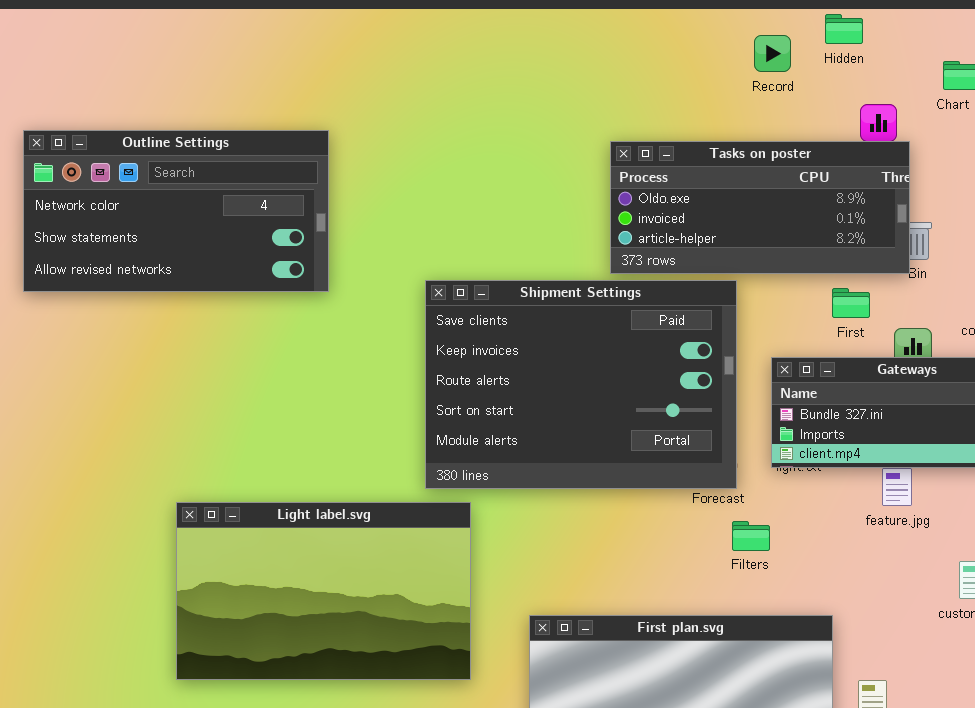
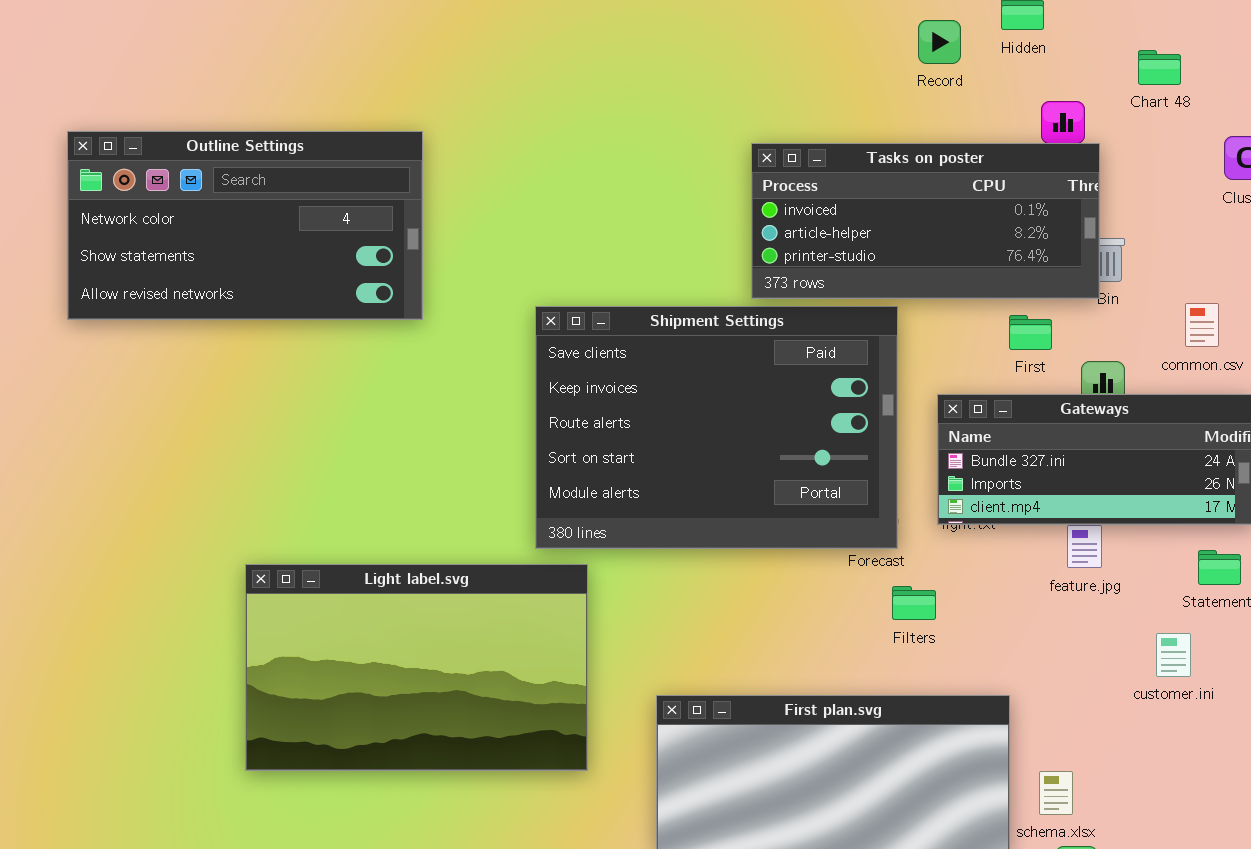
Tasks on poster: [610,141,910,274] -> [751,143,1100,299], scrolled down 1 row

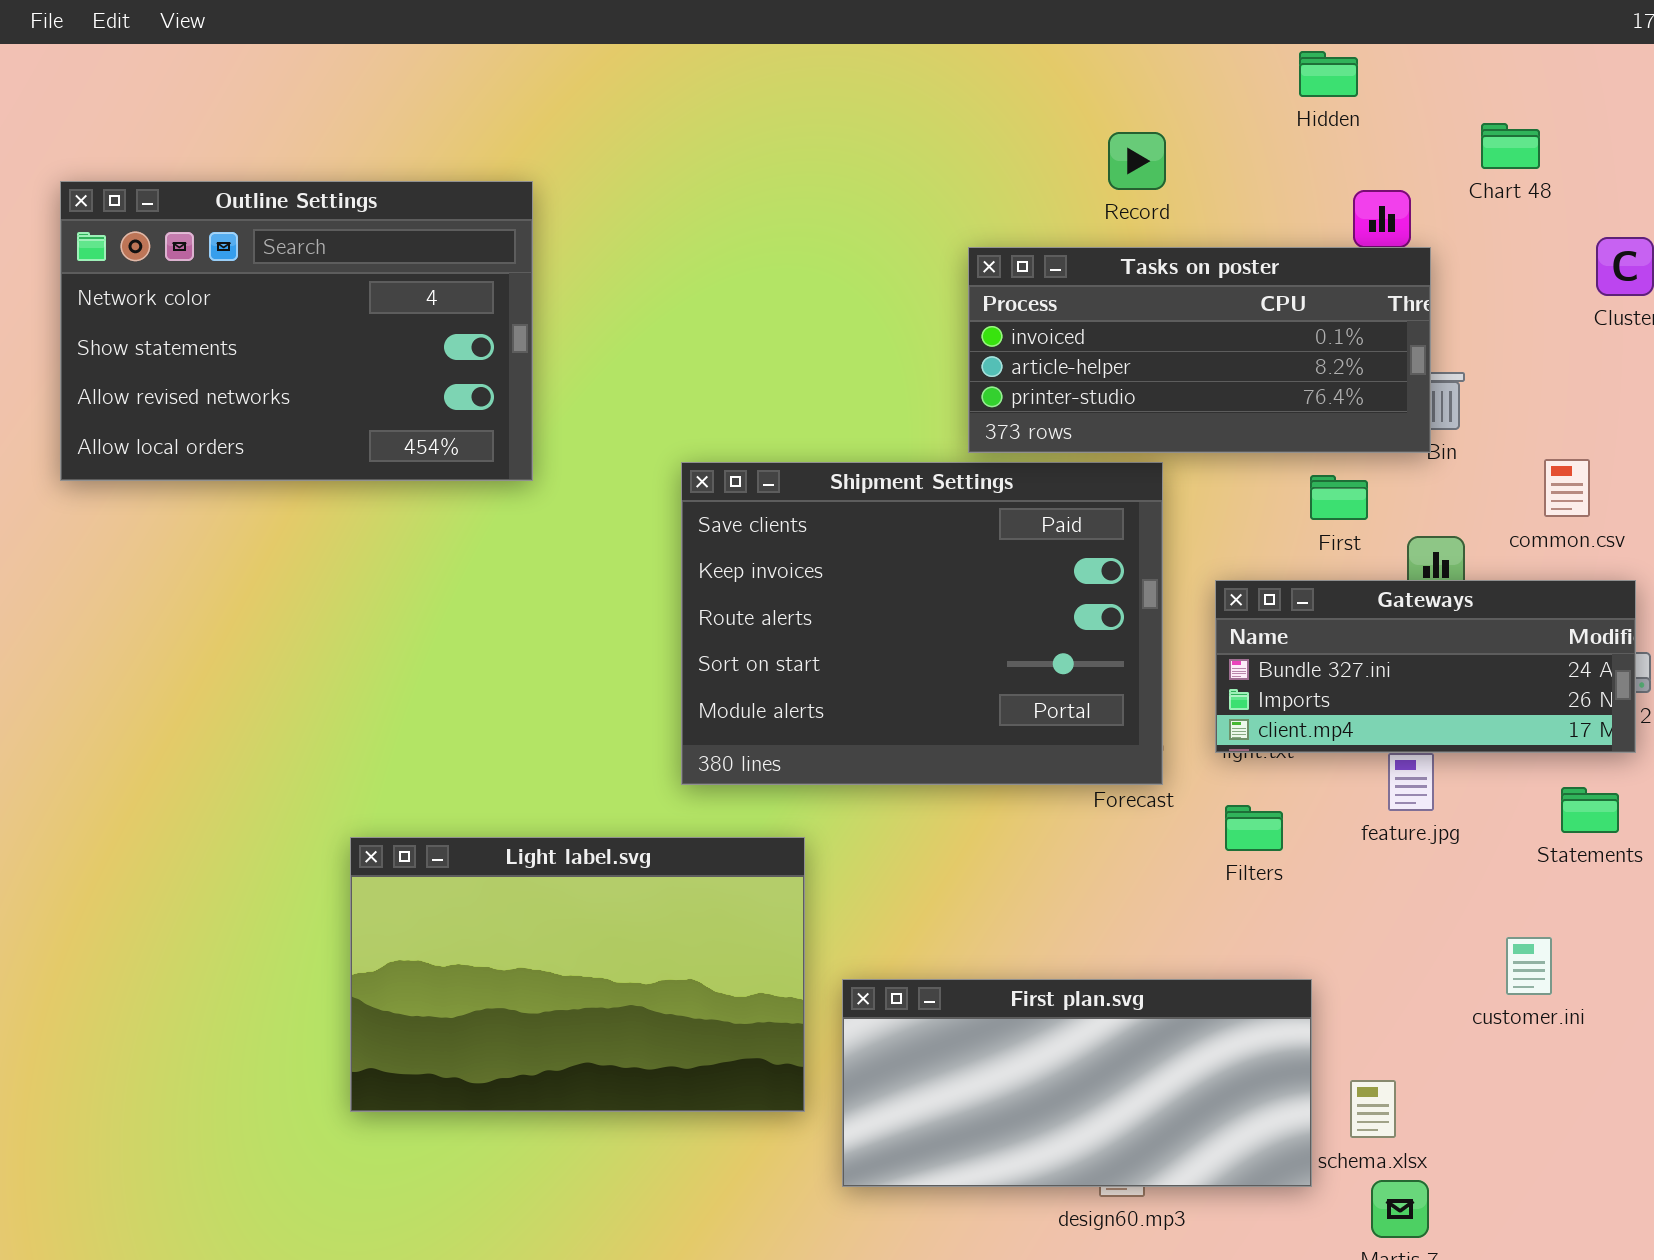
Record: [918,20,961,64] -> [1108,132,1166,190], moved
Outline Settings: [67,131,423,320] -> [60,181,533,481], resized
Light label.svg: [245,564,588,771] -> [350,837,805,1112], moved
Filters: [892,586,936,620] -> [1225,805,1283,851], moved
customer.ini: [1156,633,1191,677] -> [1506,937,1552,995], moved

